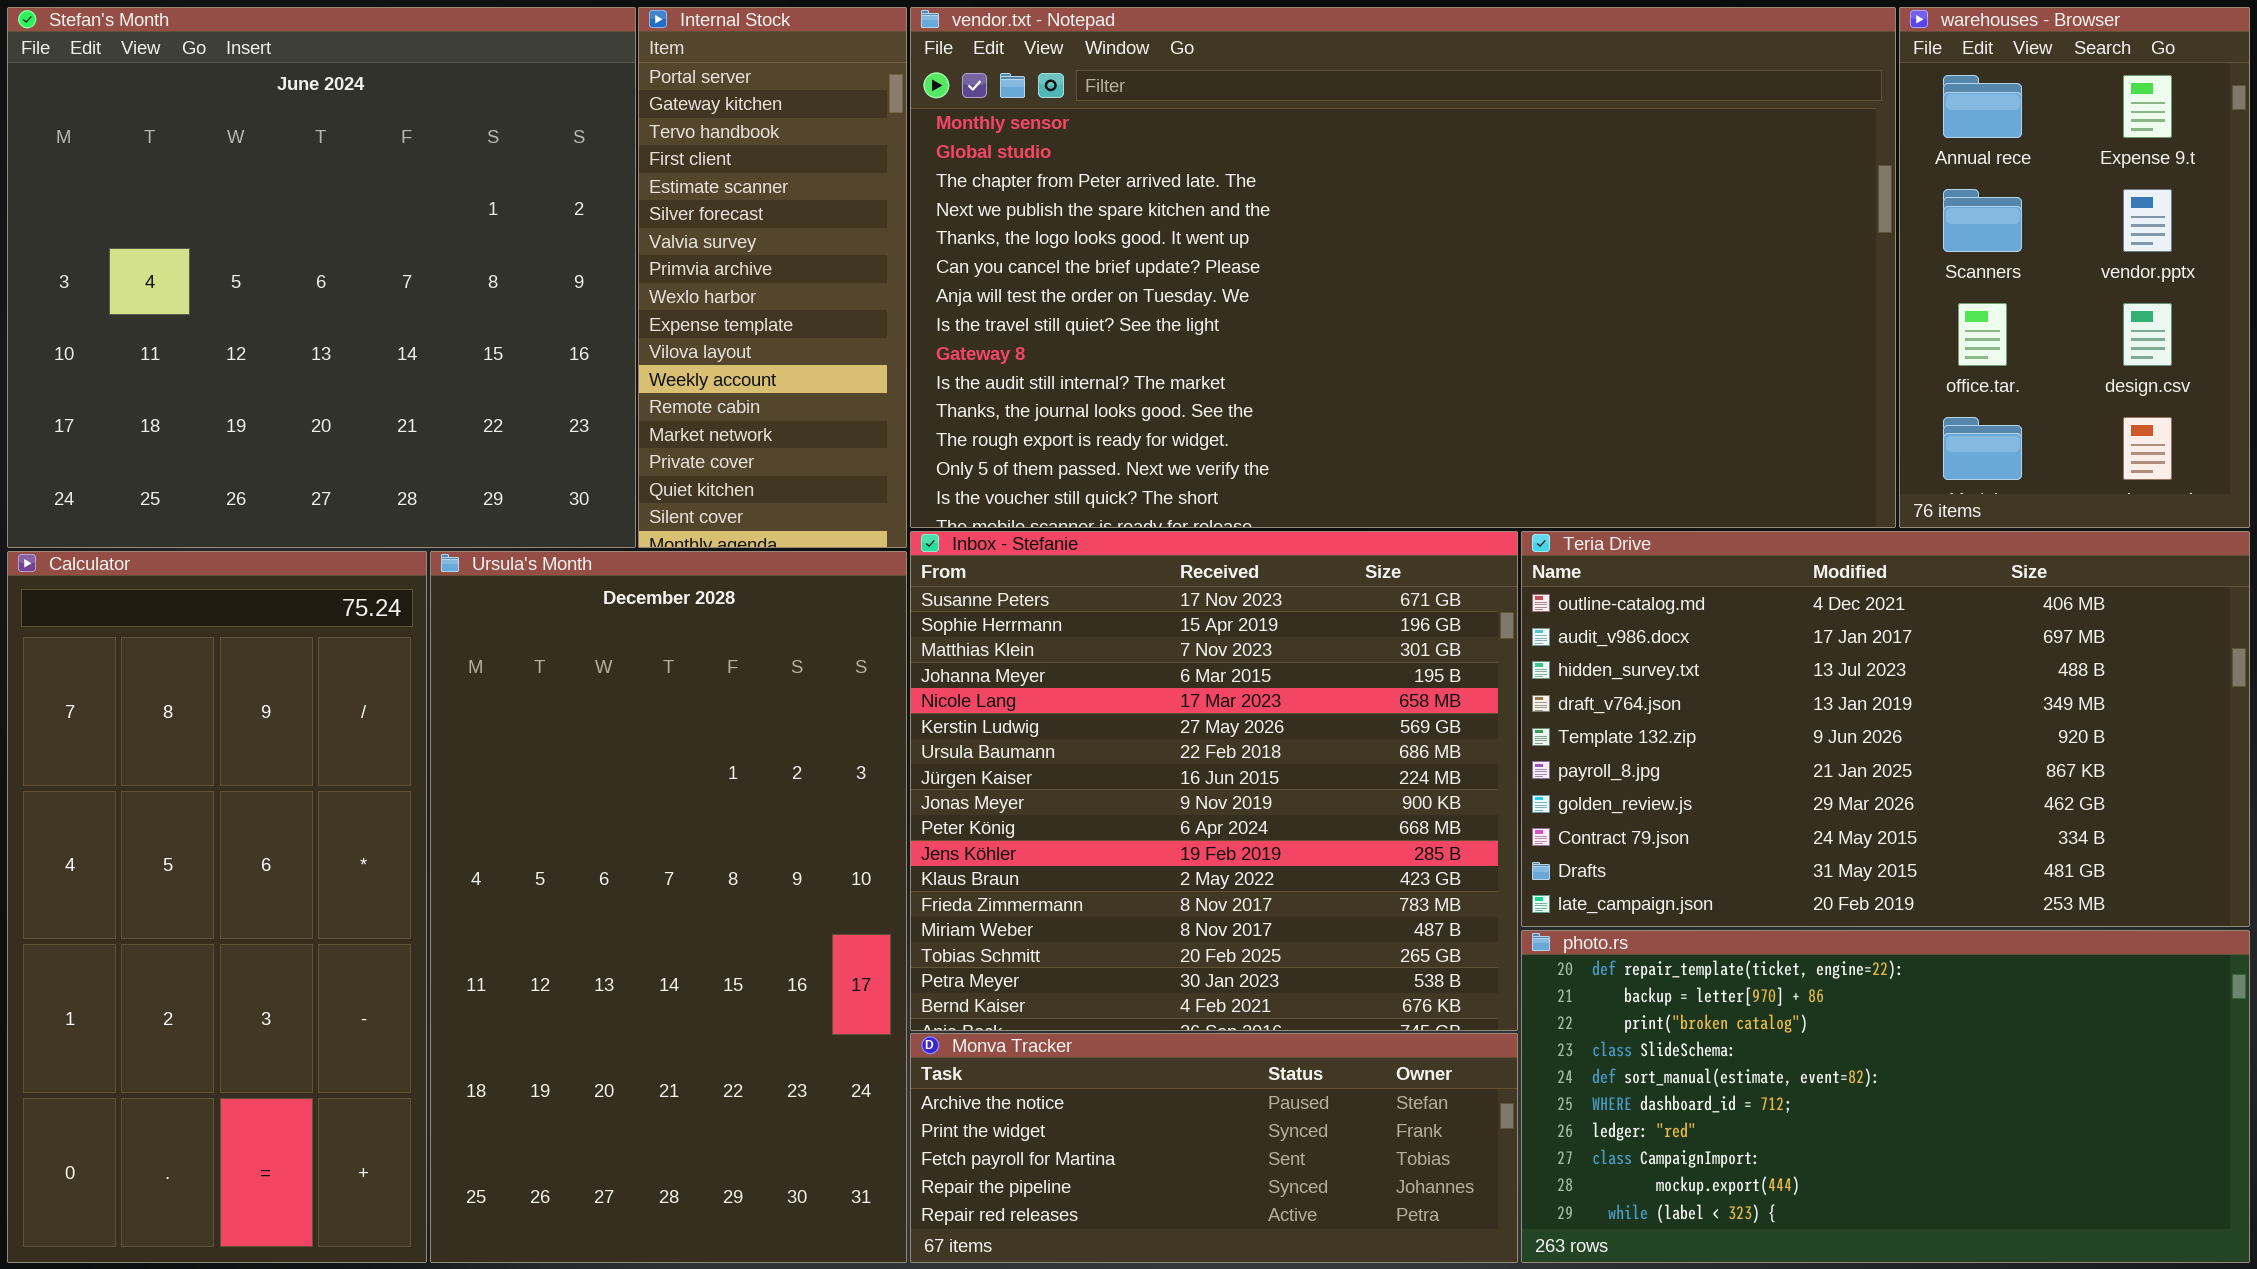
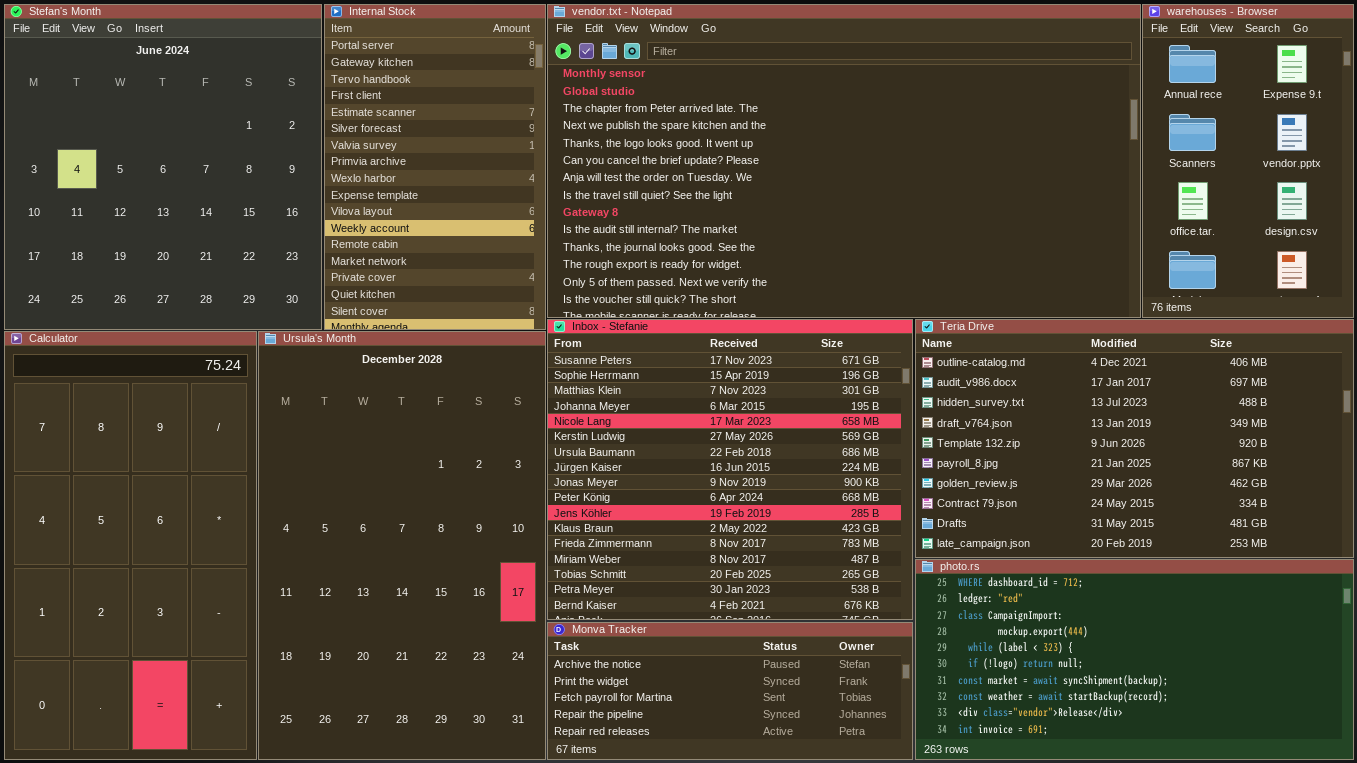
Stefan's Month: [7,7,636,548] -> [4,4,322,330], resized
Internal Stock: [638,7,907,548] -> [324,4,546,330], resized
photo.rs: [1521,930,2250,1263] -> [915,559,1354,760], scrolled down 5 rows

